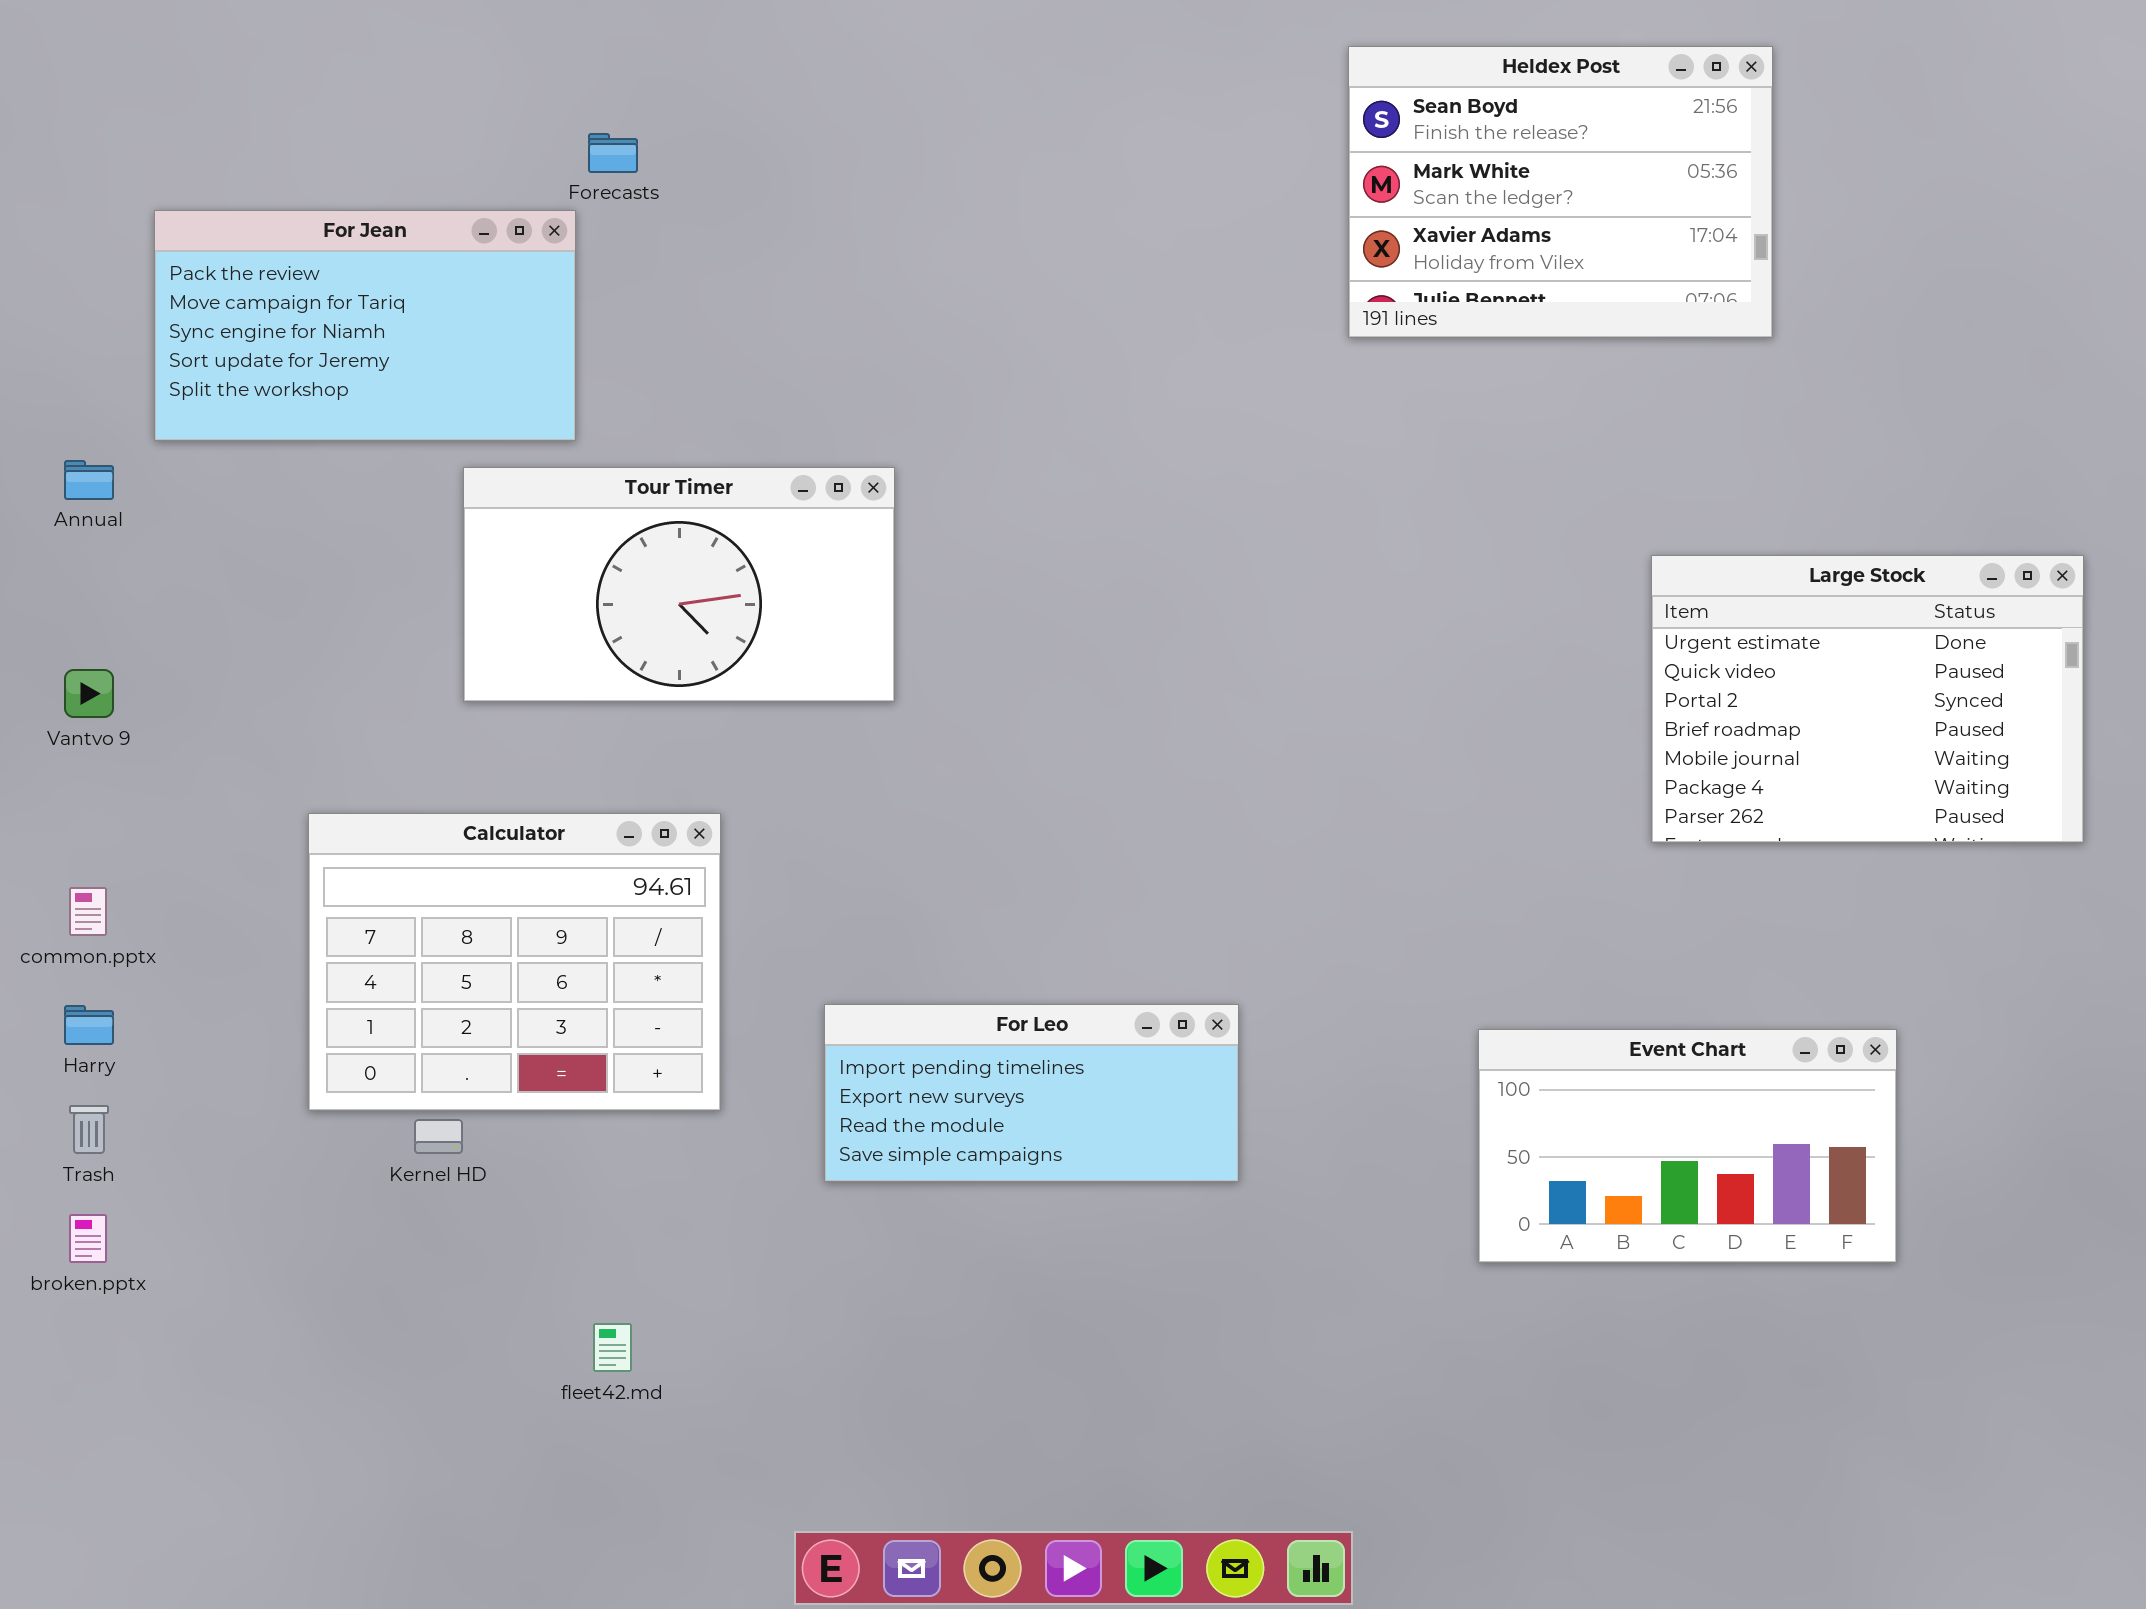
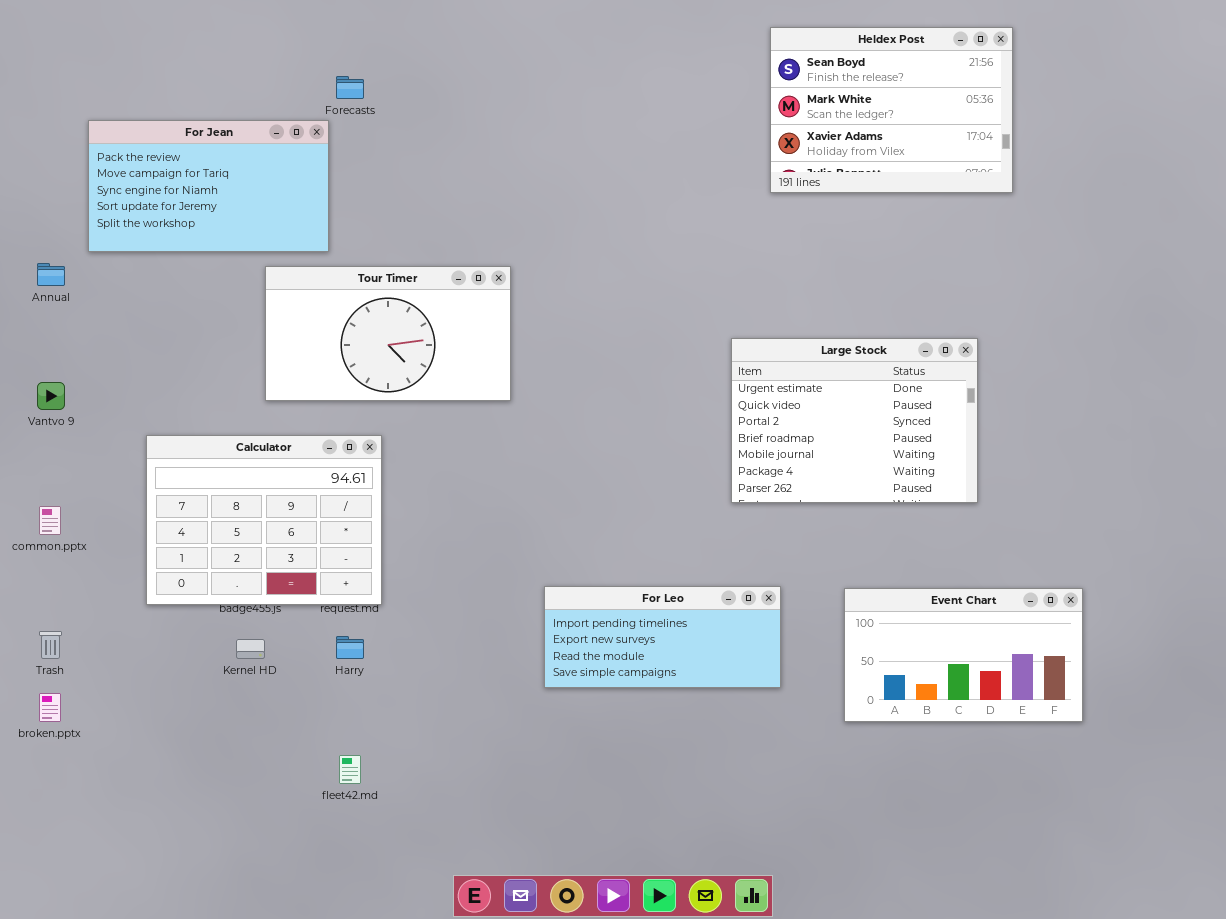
Large Stock: [1651,555,2084,843] -> [731,338,978,503], moved
Calculator: [308,813,721,1111] -> [146,435,382,605], moved
For Leo: [824,1004,1239,1182] -> [544,586,781,688], moved
Harry: [64,1005,114,1045] -> [336,636,364,659], moved

